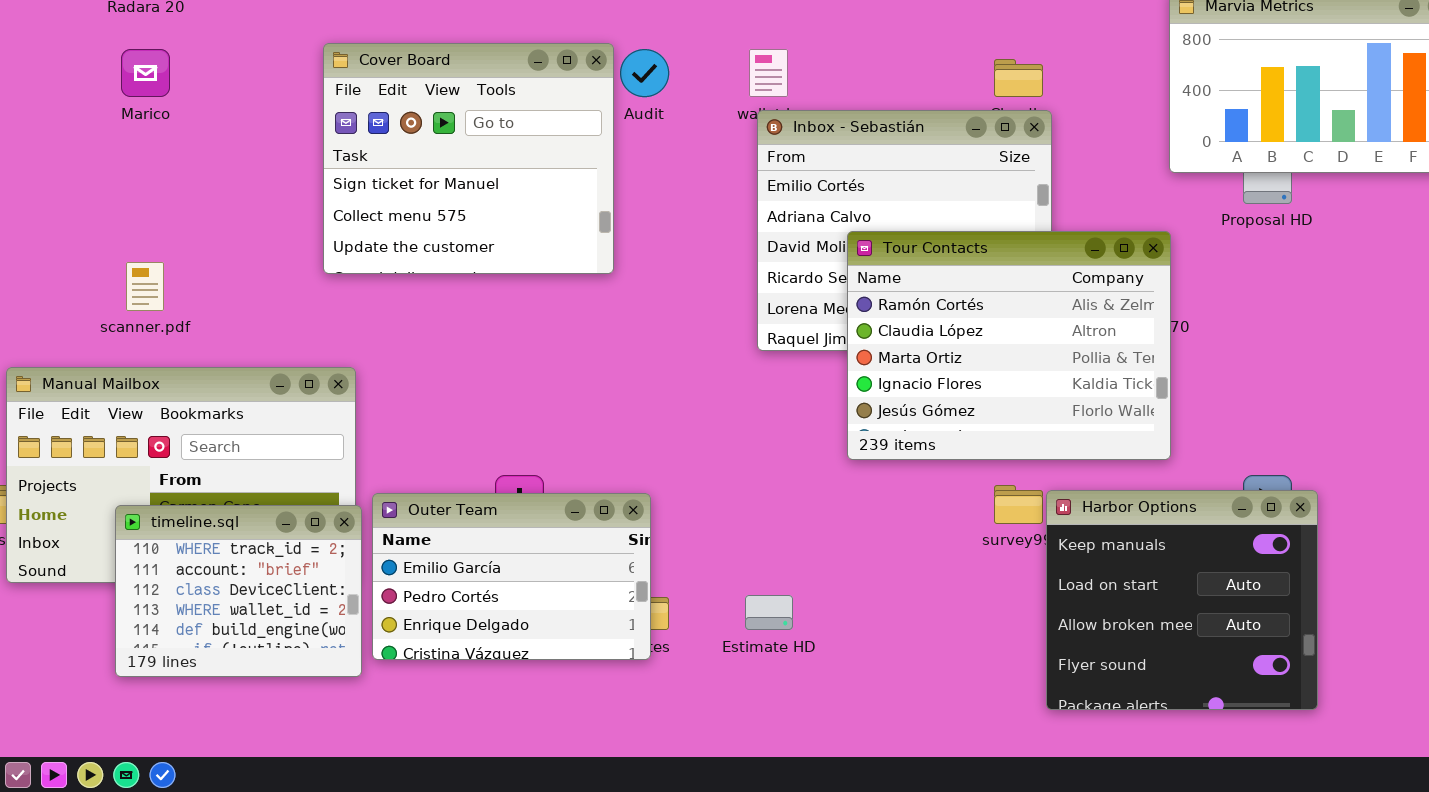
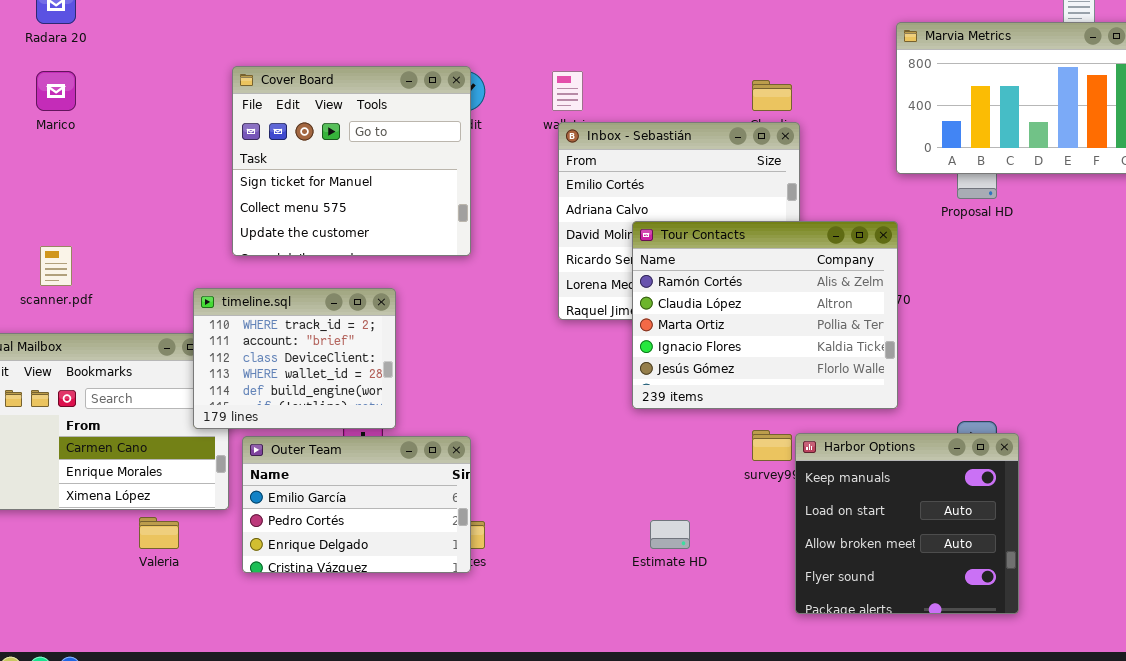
Cover Board: [323,43,614,274] -> [232,66,471,256], moved
timeline.sql: [115,505,362,677] -> [193,288,396,429], moved
Estimate HD: [745,595,793,630] -> [650,520,690,549], moved

